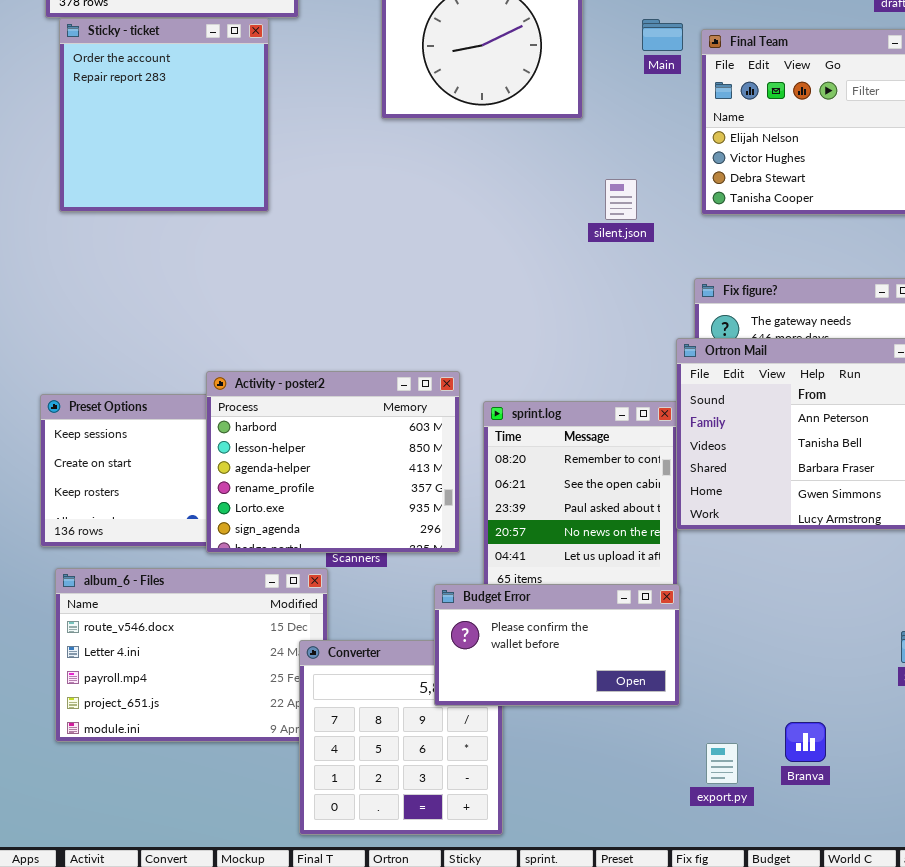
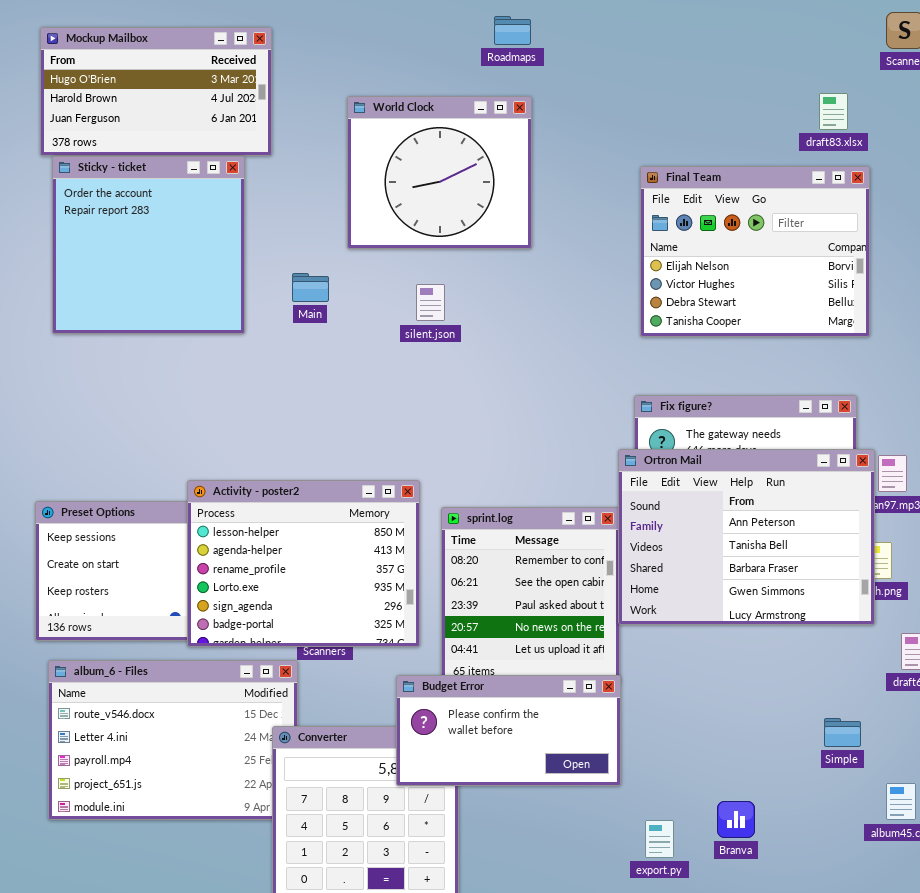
Main: [642,19,683,51] -> [292,273,329,302], moved
silent.json: [605,179,637,220] -> [416,284,445,321], moved
Activity - poster2: [206,371,460,553] -> [187,480,420,647], scrolled down 1 row

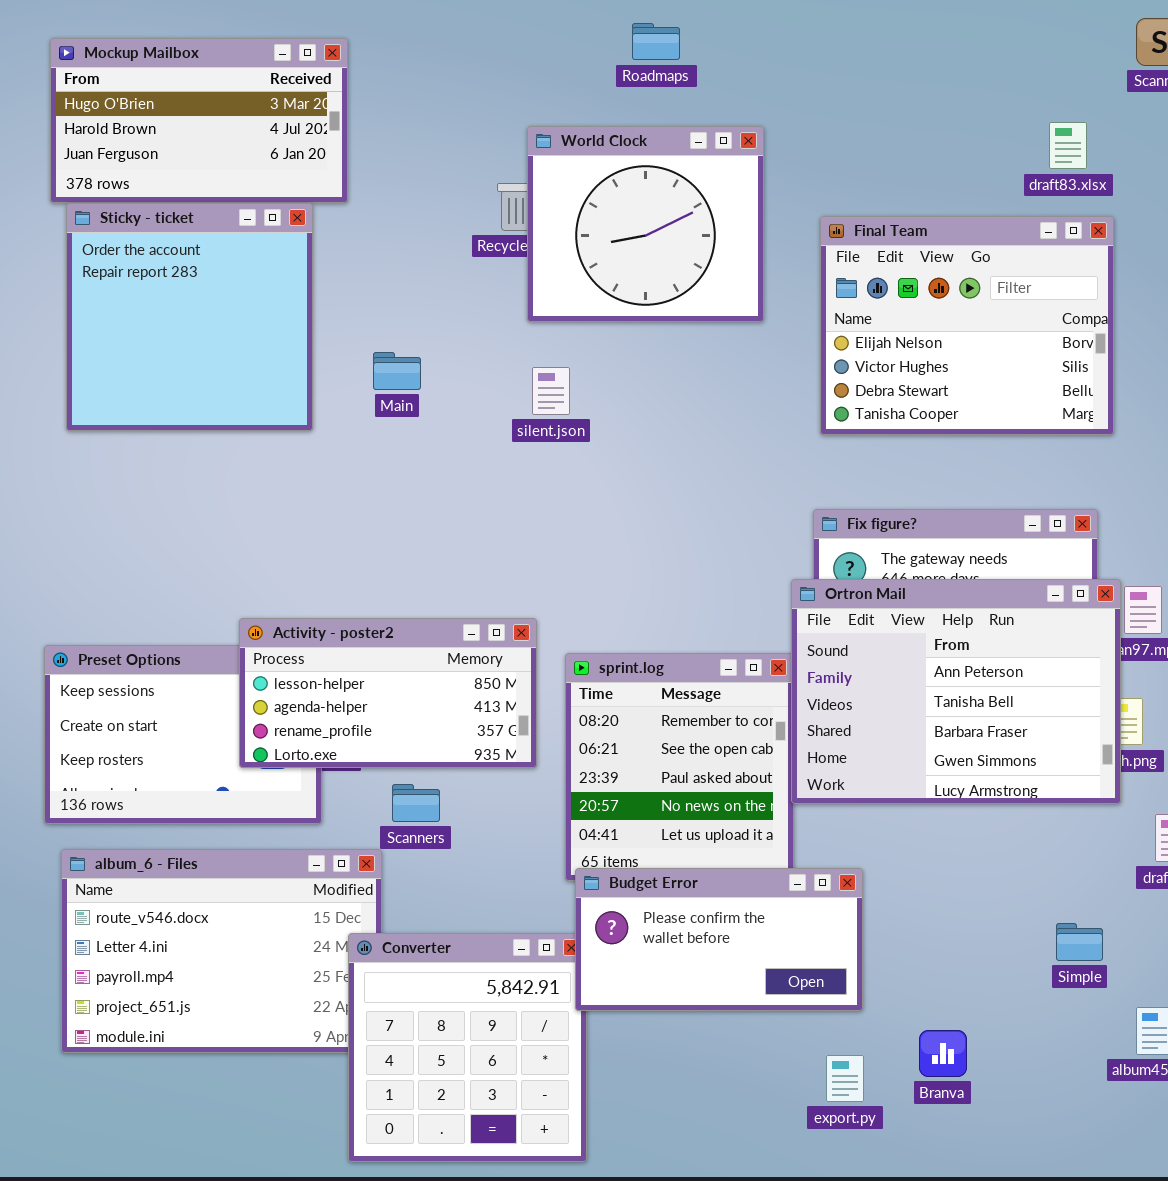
World Clock: [347,96,532,249] -> [527,126,764,322], moved
Activity - poster2: [187,480,420,647] -> [239,618,537,768], resized
Budget Error: [396,675,621,786] -> [575,868,863,1011], moved

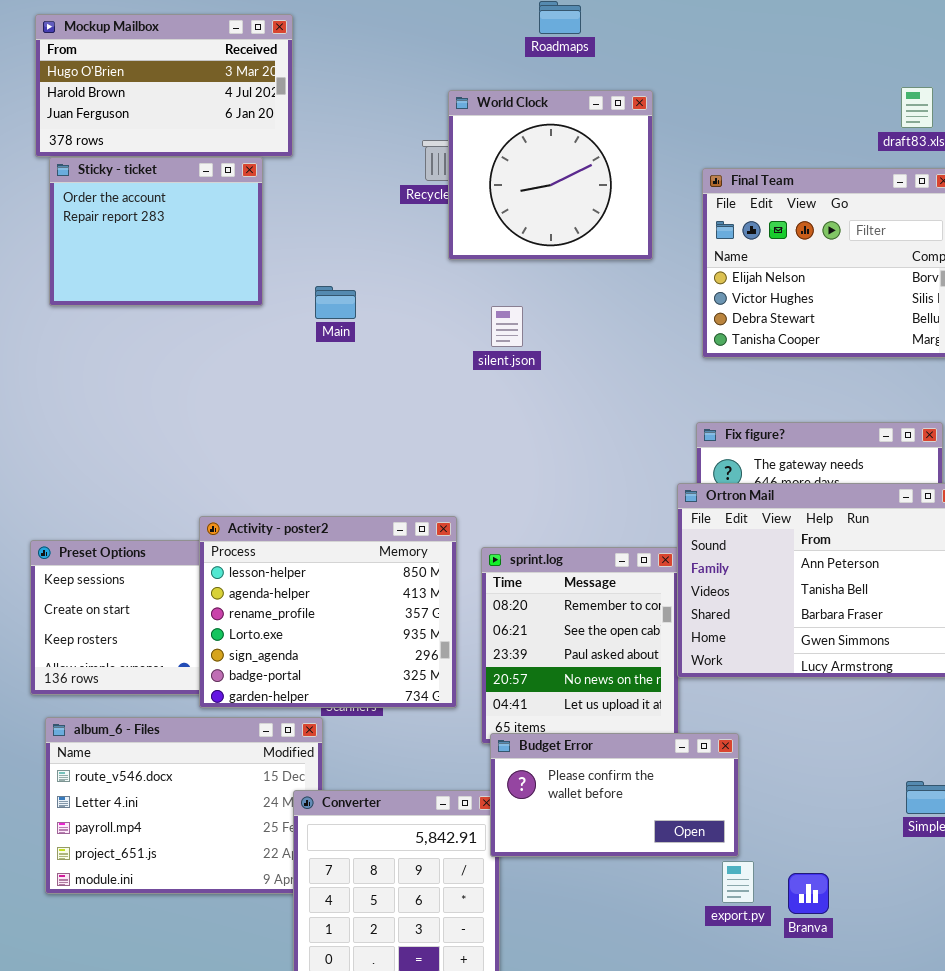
Sticky - ticket: [66,203,313,431] -> [49,157,263,306], resized
silent.json: [532,367,570,415] -> [491,306,523,347], moved
Activity - poster2: [239,618,537,768] -> [199,516,457,708], resized
export.py: [826,1055,864,1102] -> [722,861,754,903], moved

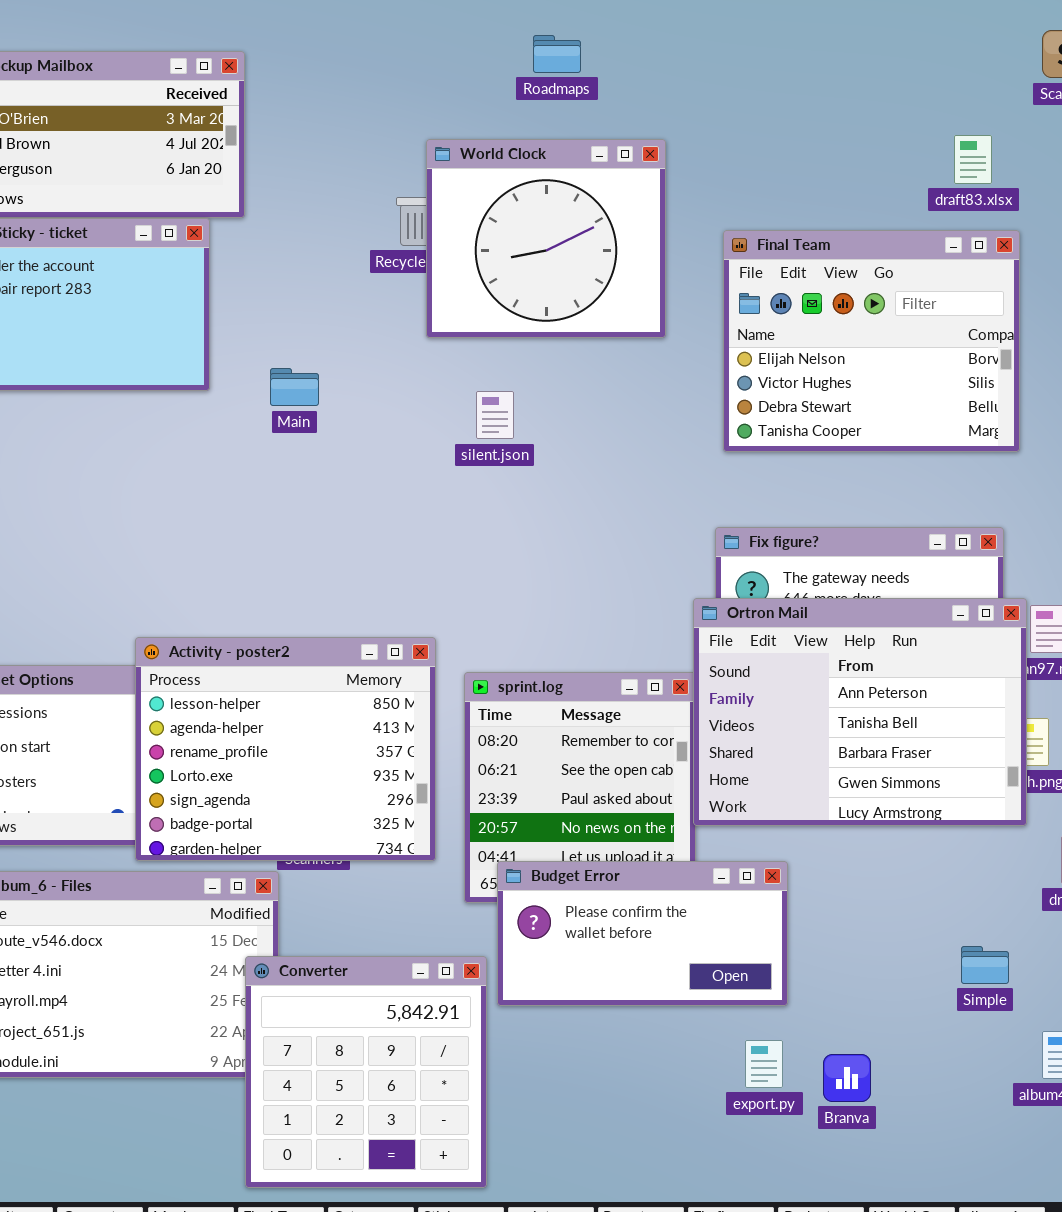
Budget Error: [490,733,739,857] -> [497,861,788,1006], moved

